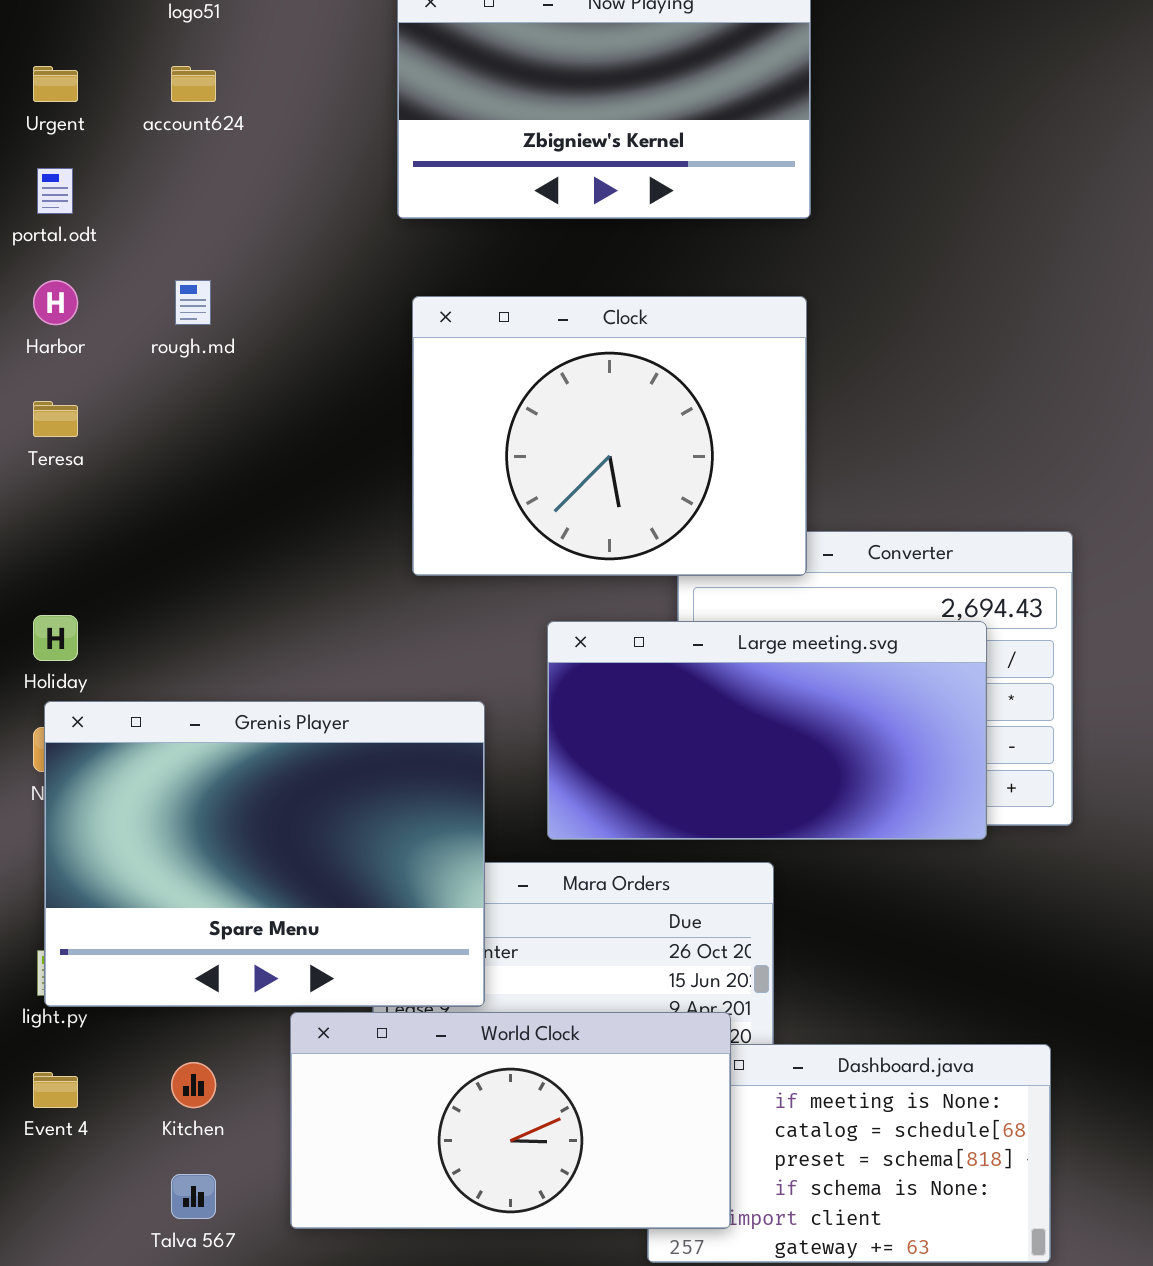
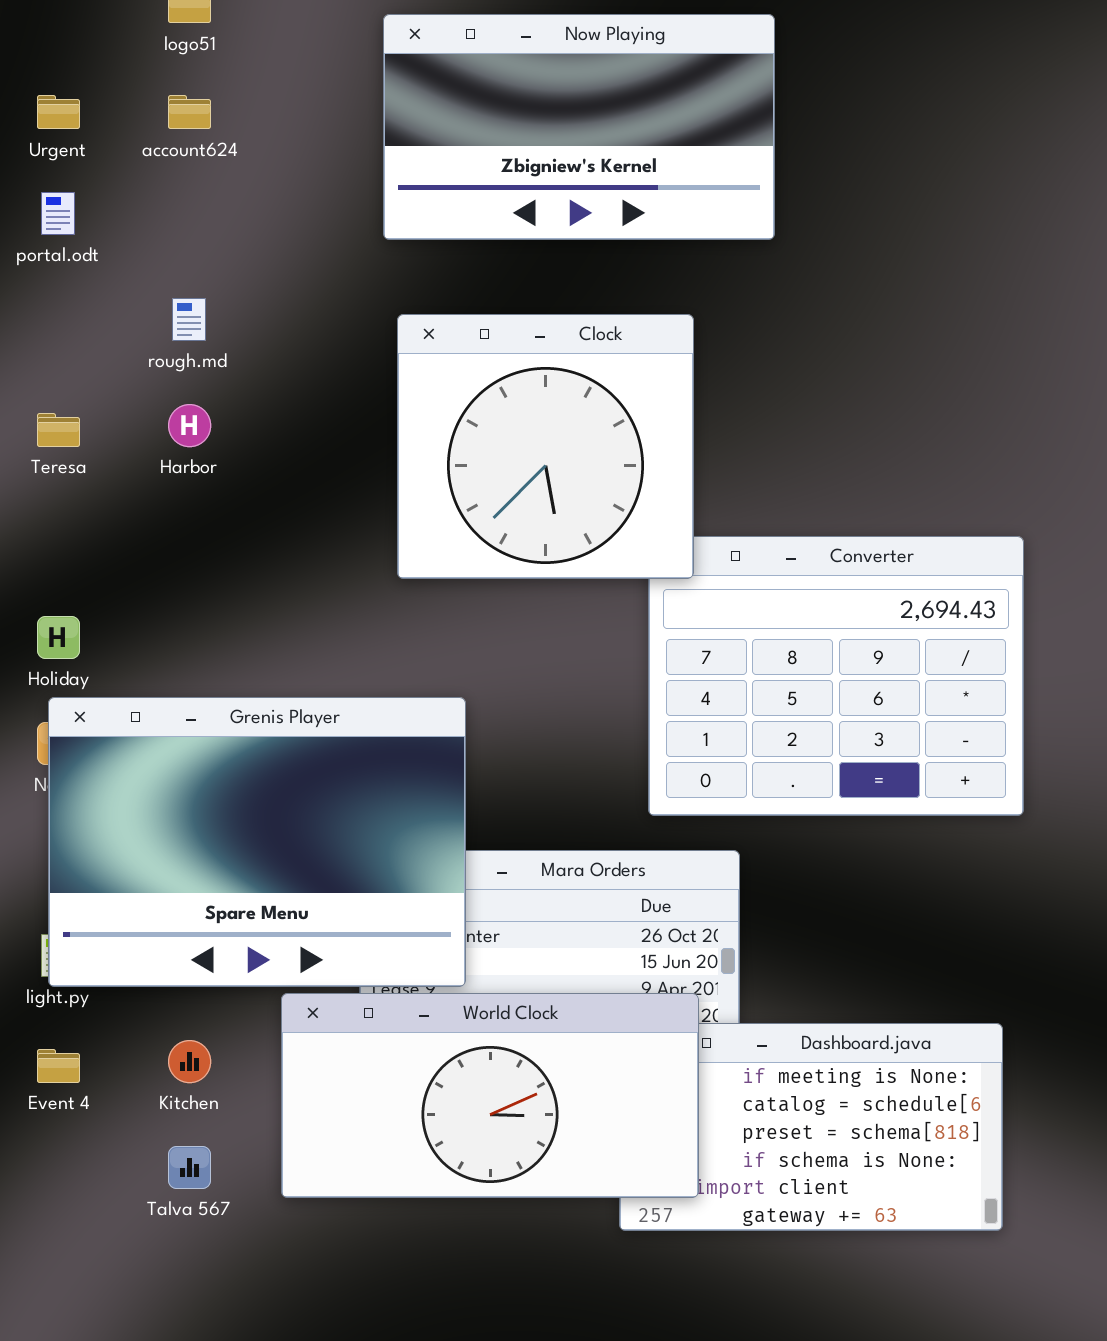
Harbor: [33,280,78,325] -> [168,404,211,447], moved
Clock: [412,296,807,576] -> [397,314,694,579], resized
Large meeting.svg: [547,621,987,840] -> none, closed

